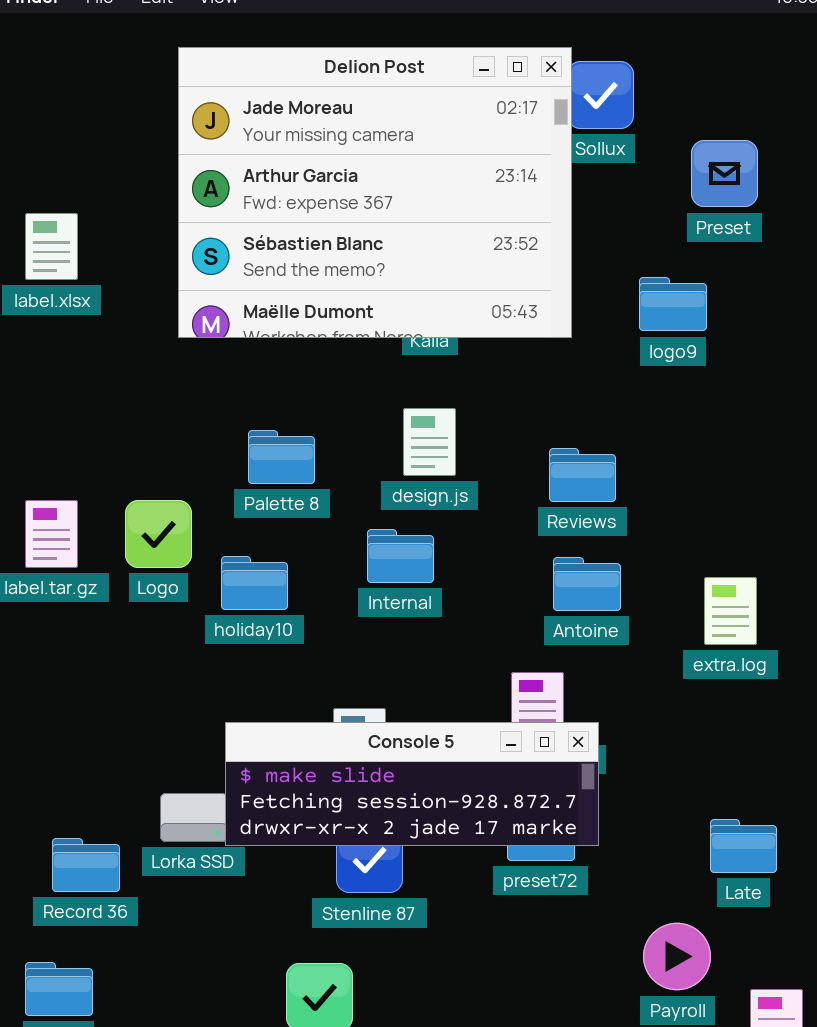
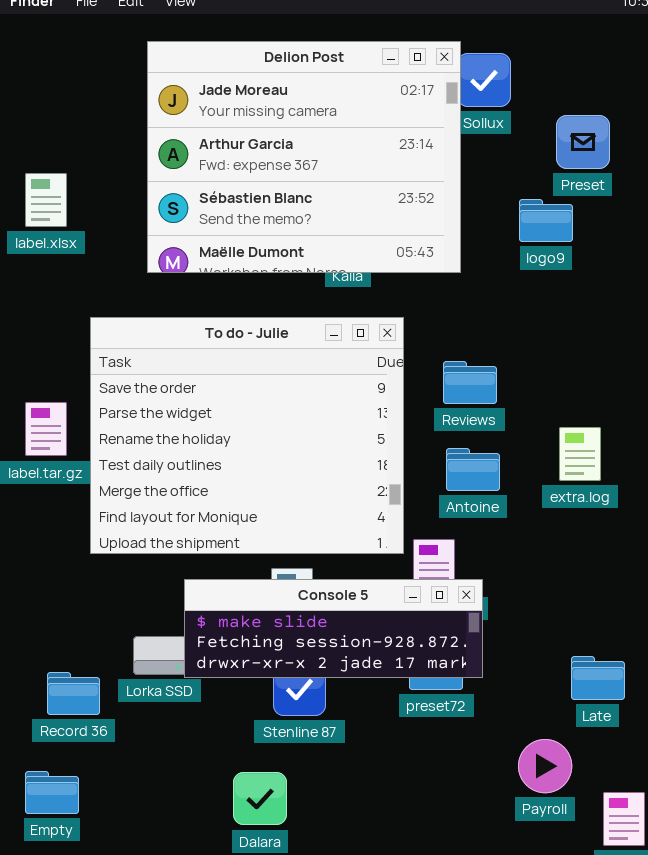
logo9: [639,277,707,331] -> [519,199,573,242], moved
To do - Julie: none -> [90,317,404,554], opened
extra.log: [704,577,757,645] -> [559,427,601,481], moved

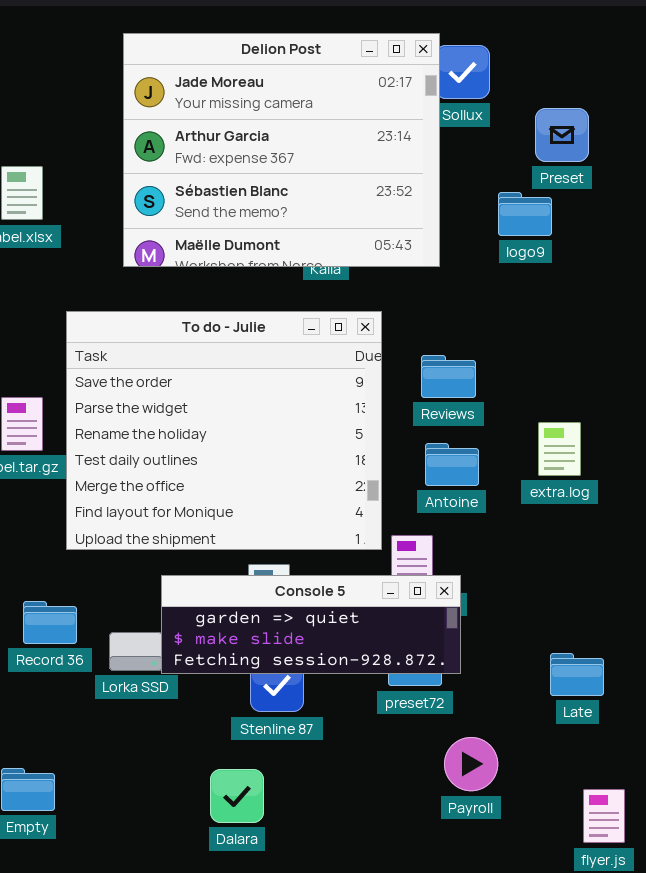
Console 5: [184,579,483,678] -> [161,575,461,674], scrolled up 1 row
Record 36: [47,672,100,715] -> [23,601,77,644], moved
Payroll: [518,739,572,793] -> [444,737,498,791], moved

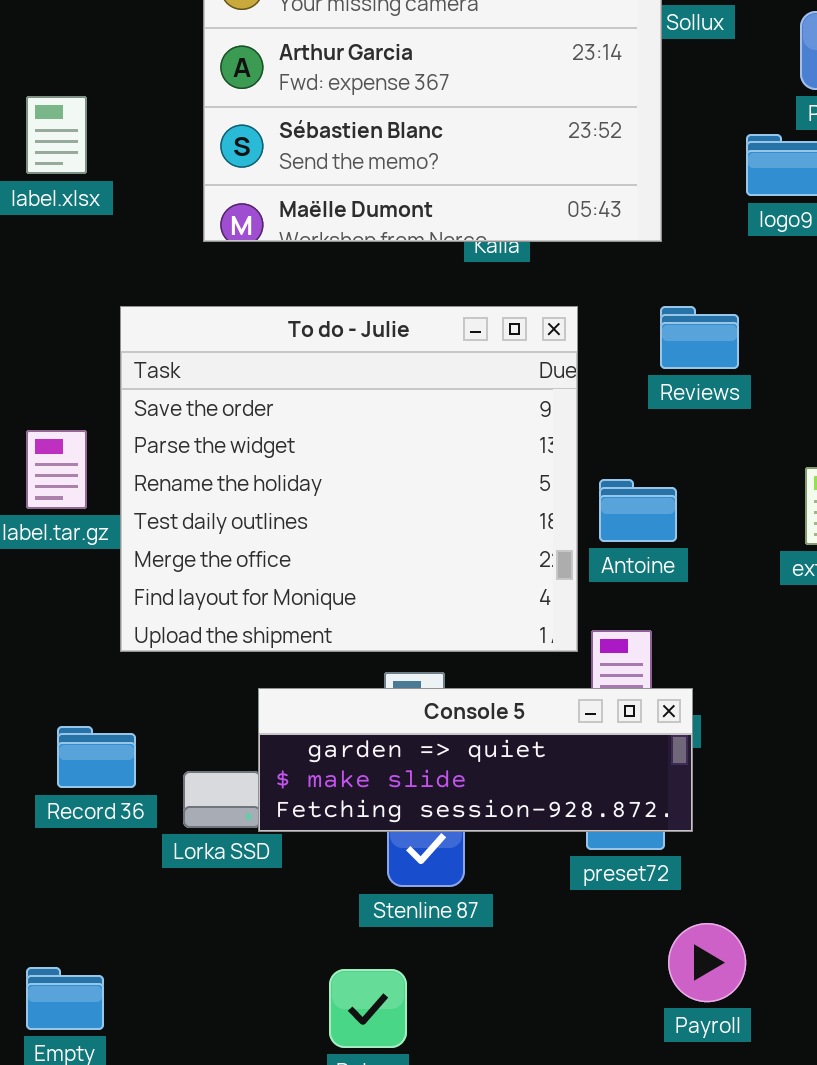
Reviews: [421,355,476,398] -> [660,306,739,369], moved
Antoine: [425,443,479,486] -> [599,479,677,542], moved

